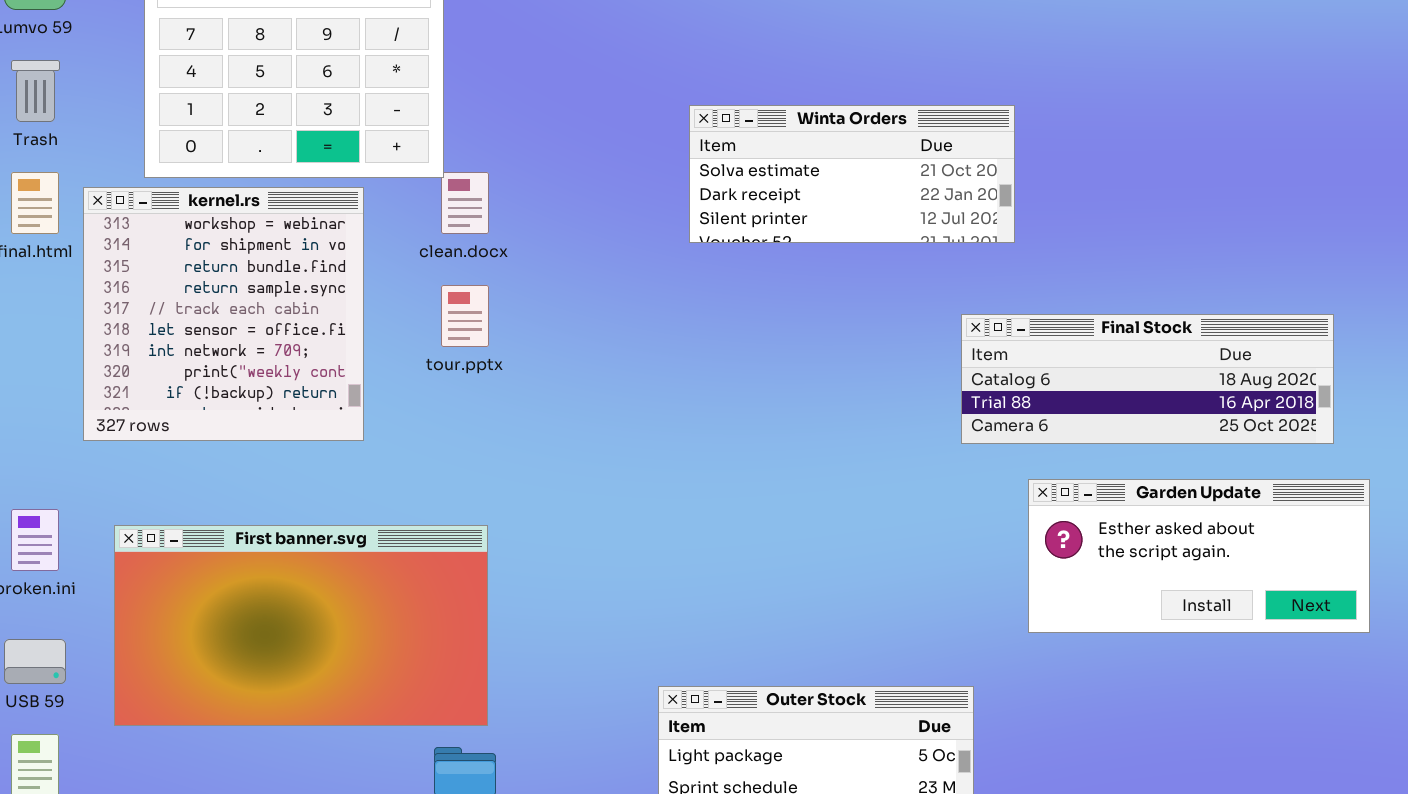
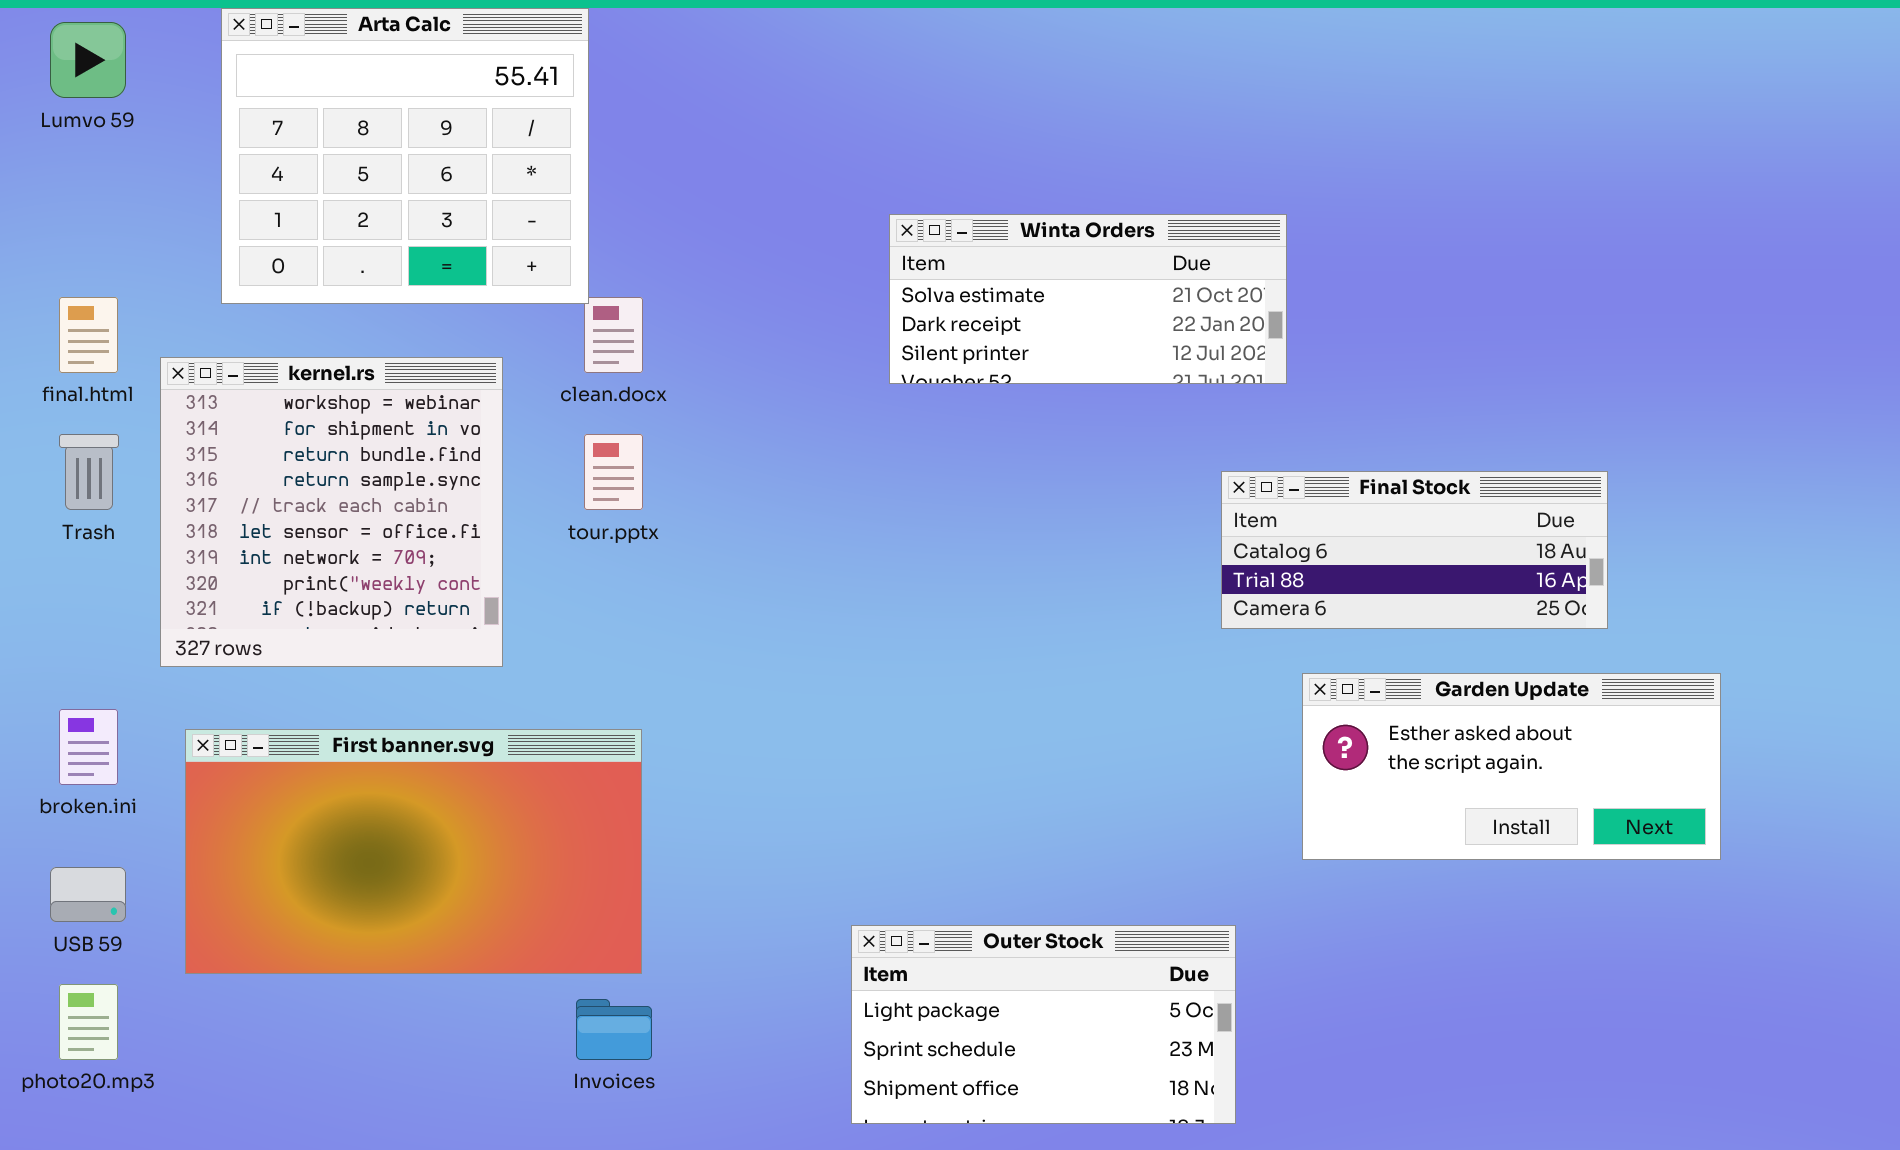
Trash: [11,60,60,122] -> [59,434,119,510], moved
kernel.rs: [83,187,364,441] -> [160,357,503,667], moved
Final Stock: [961,314,1334,444] -> [1221,471,1608,629], resized

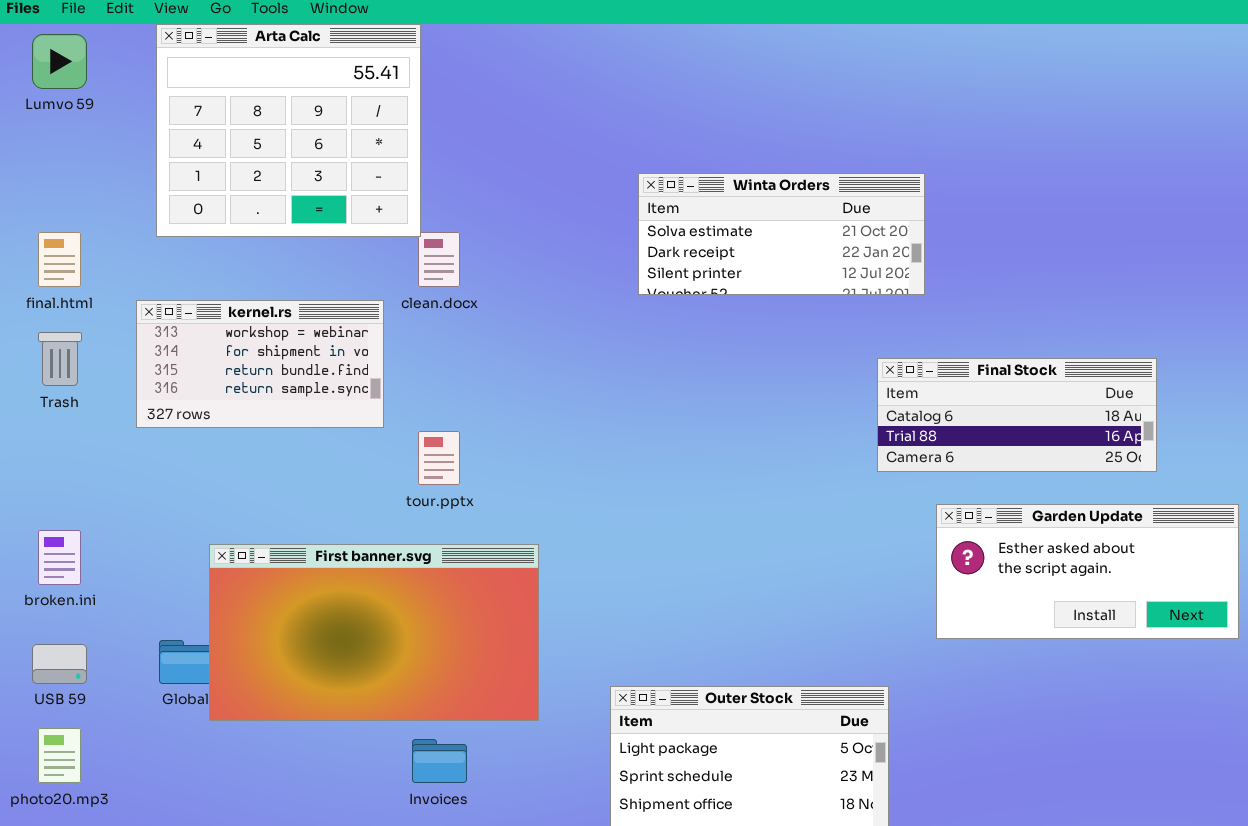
kernel.rs: [160,357,503,667] -> [136,300,384,428], moved, resized
tour.pptx: [584,434,643,510] -> [418,431,460,485], moved
First banner.svg: [185,729,642,974] -> [209,544,539,721], moved

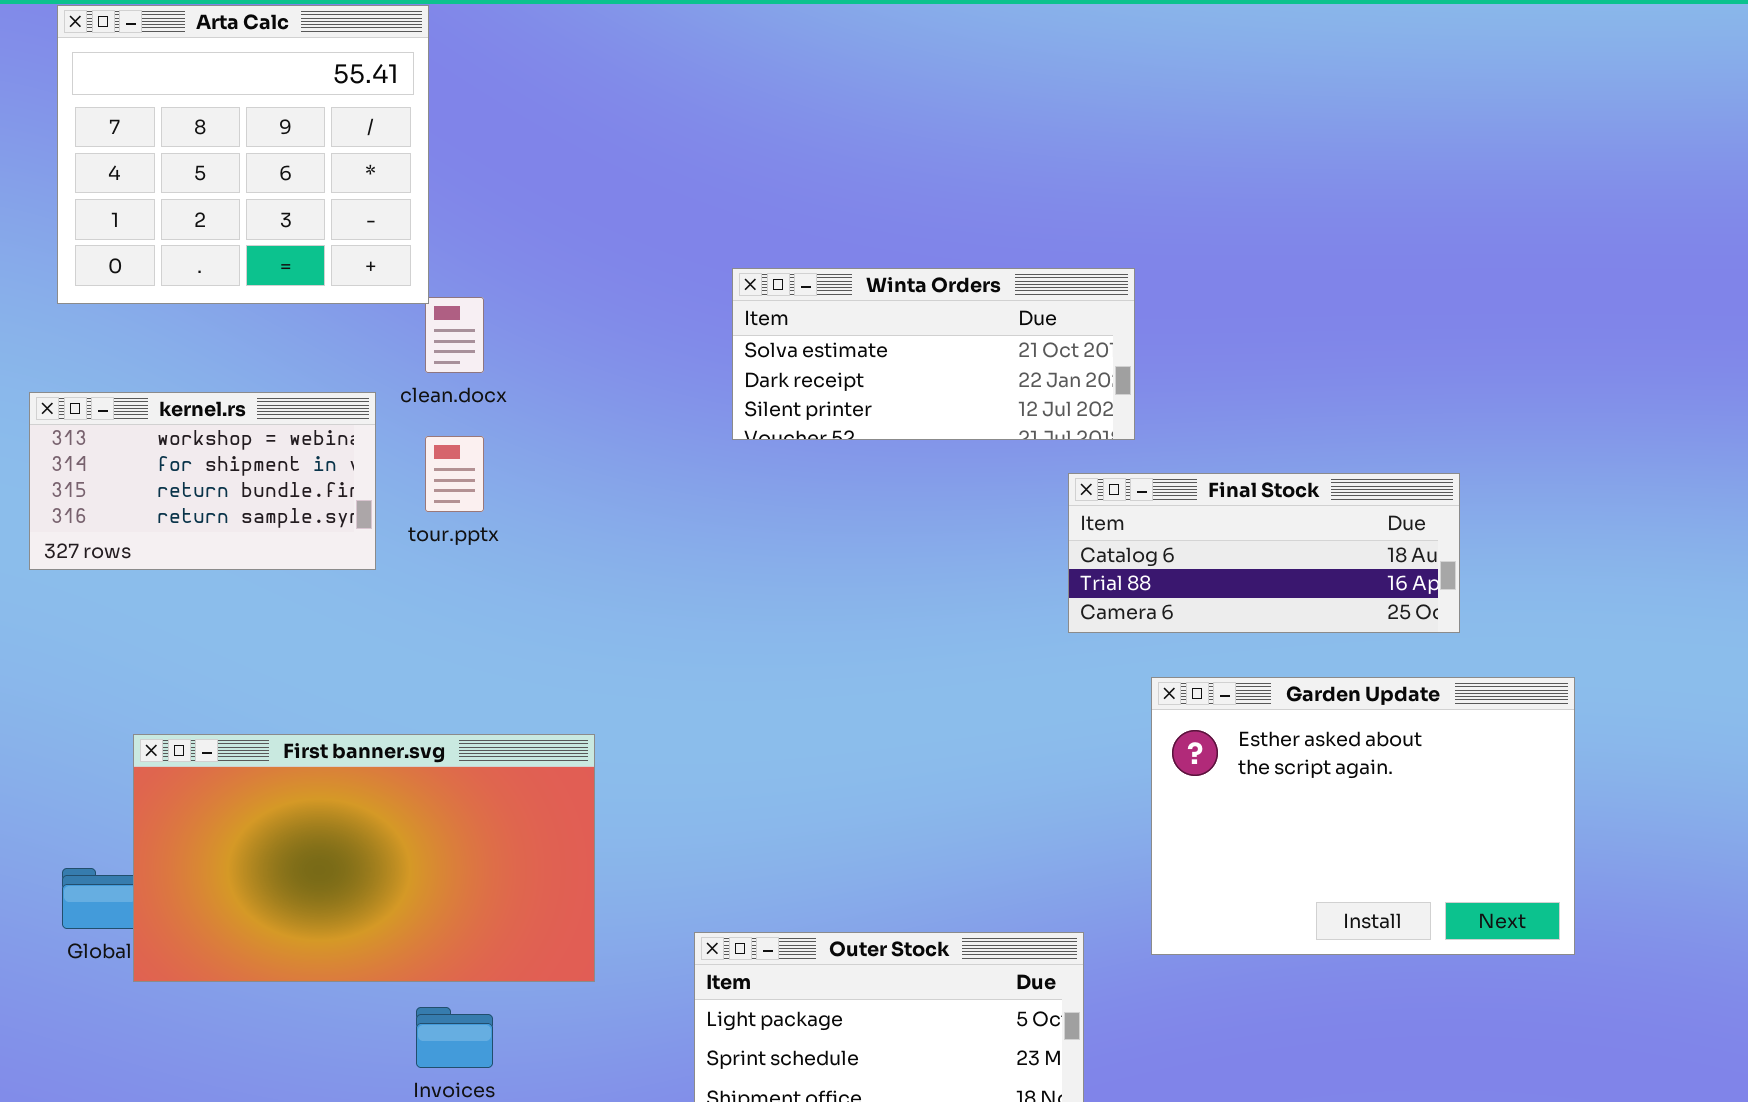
Winta Orders: [638,173,925,295] -> [732,268,1135,440], moved
tour.pptx: [418,431,460,485] -> [425,436,484,512], moved
Garden Update: [936,504,1239,639] -> [1151,677,1575,955], resized

